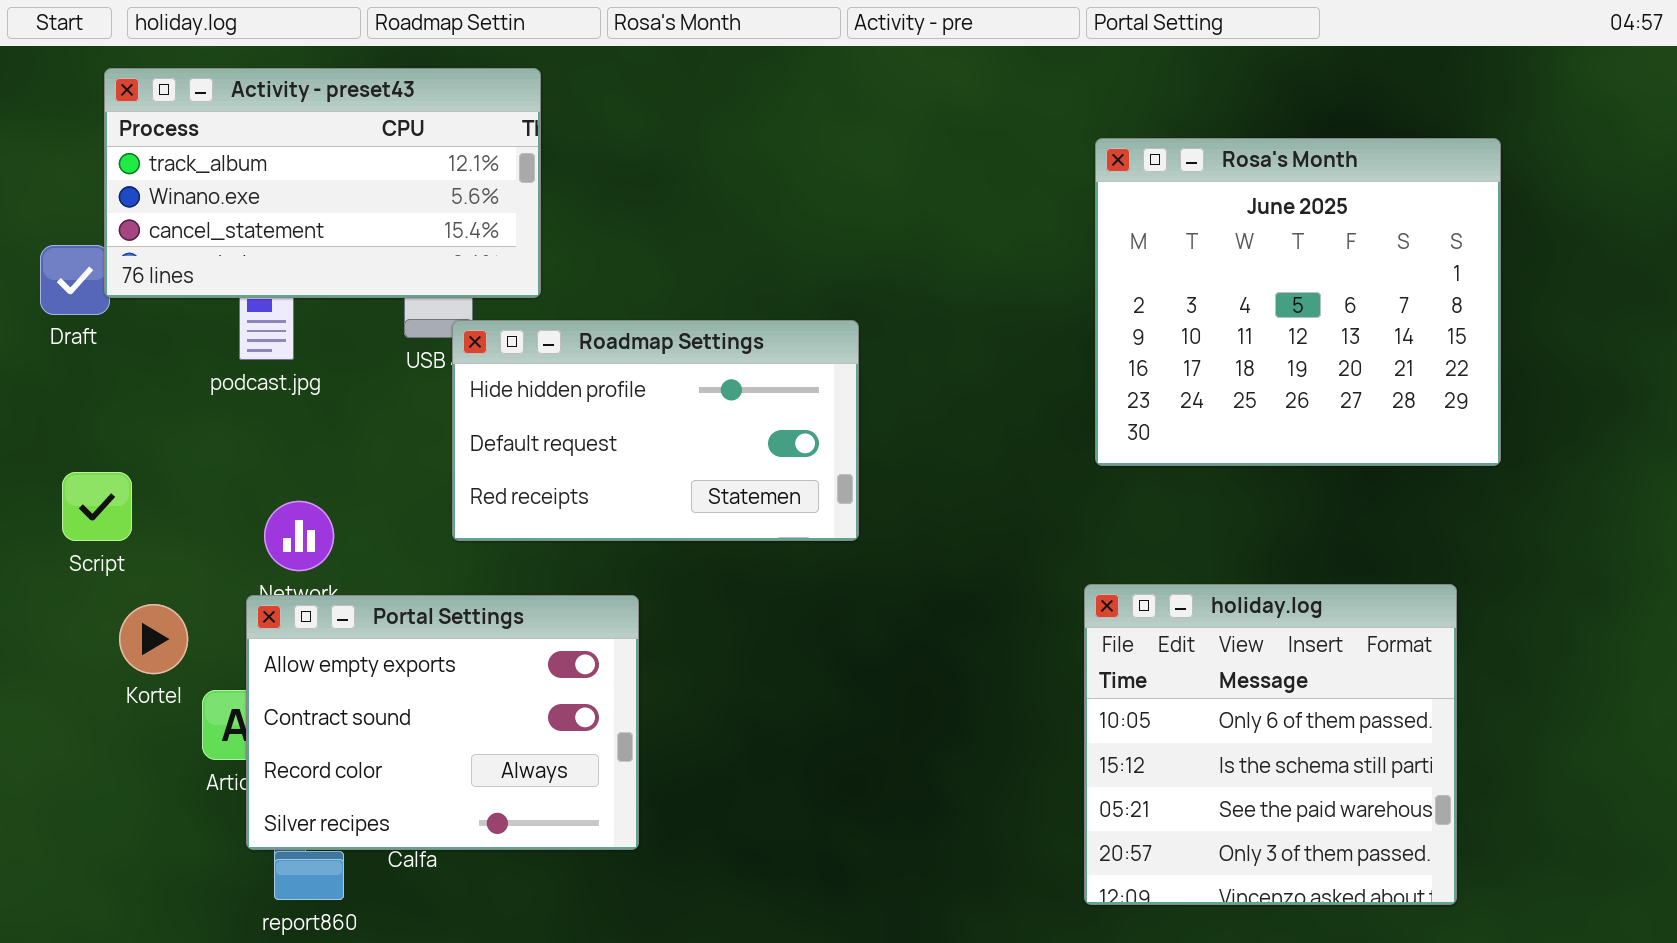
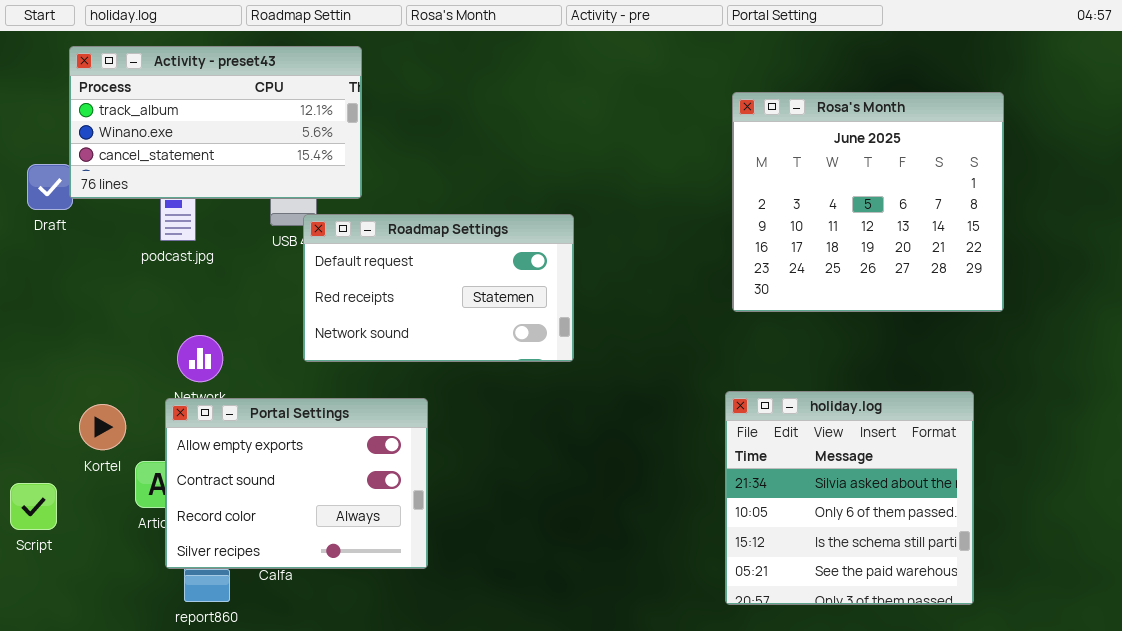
Roadmap Settings: [452,320,859,541] -> [303,214,574,362], scrolled down 1 row
Script: [62,472,132,541] -> [10,483,57,530], moved
holiday.log: [1084,584,1457,905] -> [725,391,974,605], scrolled up 1 row

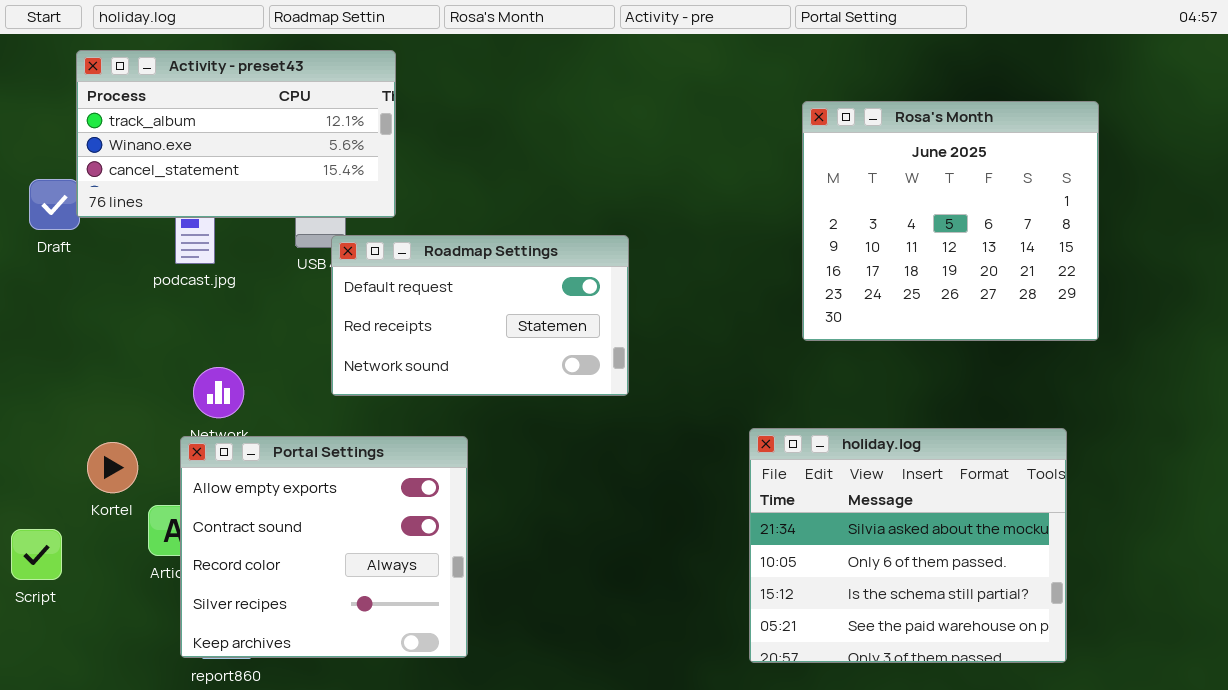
holiday.log: [725,391,974,605] -> [749,428,1067,663], resized
Portal Settings: [165,398,428,569] -> [180,436,468,658], resized

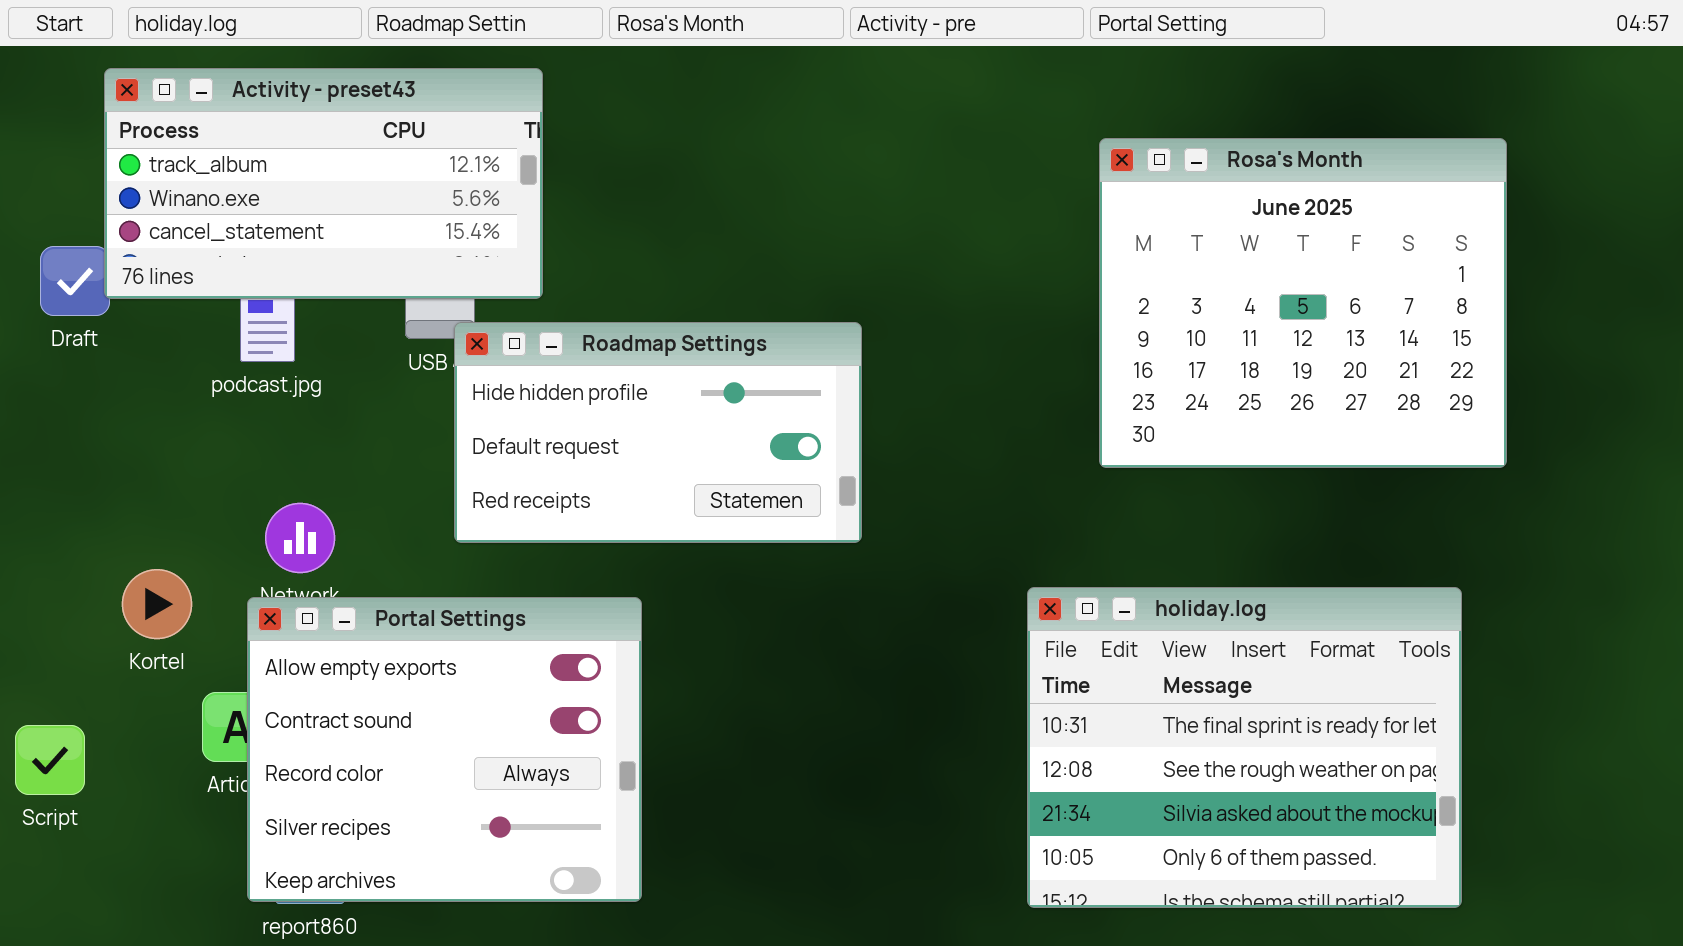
Roadmap Settings: [331,235,629,396] -> [454,322,862,543], scrolled up 1 row
holiday.log: [749,428,1067,663] -> [1027,587,1462,908], scrolled up 2 rows
Kortel: [87,442,138,493] -> [122,569,192,639], moved

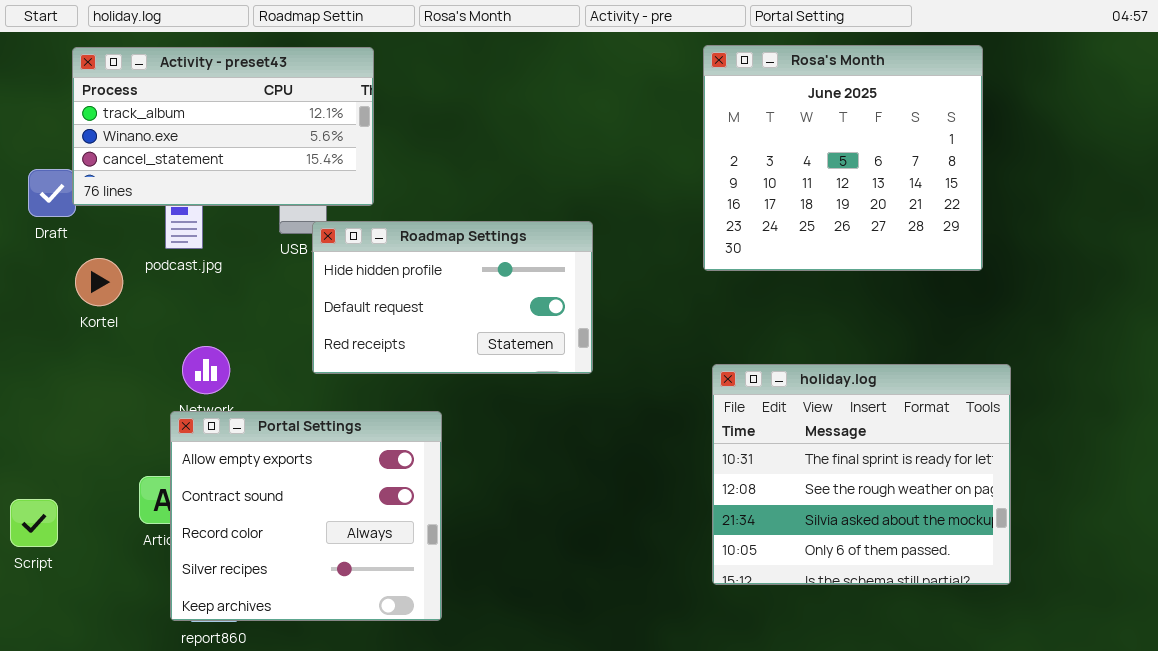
Rosa's Month: [1099,138,1507,468] -> [703,45,983,271], moved
Kortel: [122,569,192,639] -> [75,258,123,306], moved
holiday.log: [1027,587,1462,908] -> [712,364,1011,585], moved

